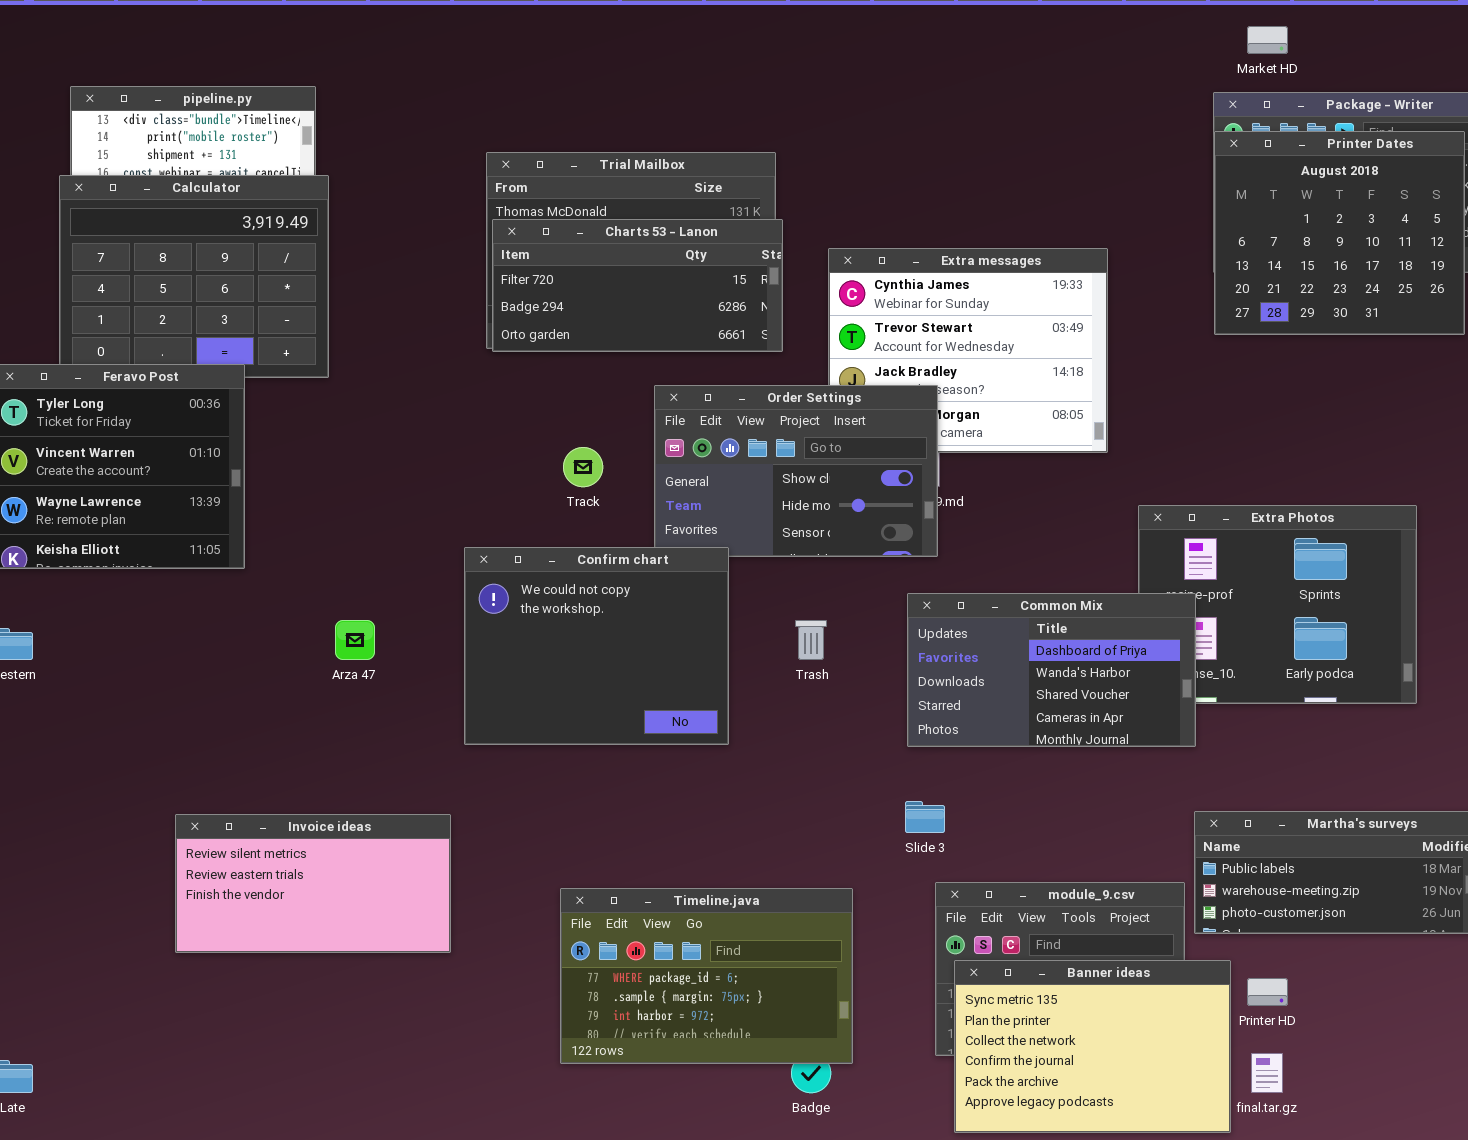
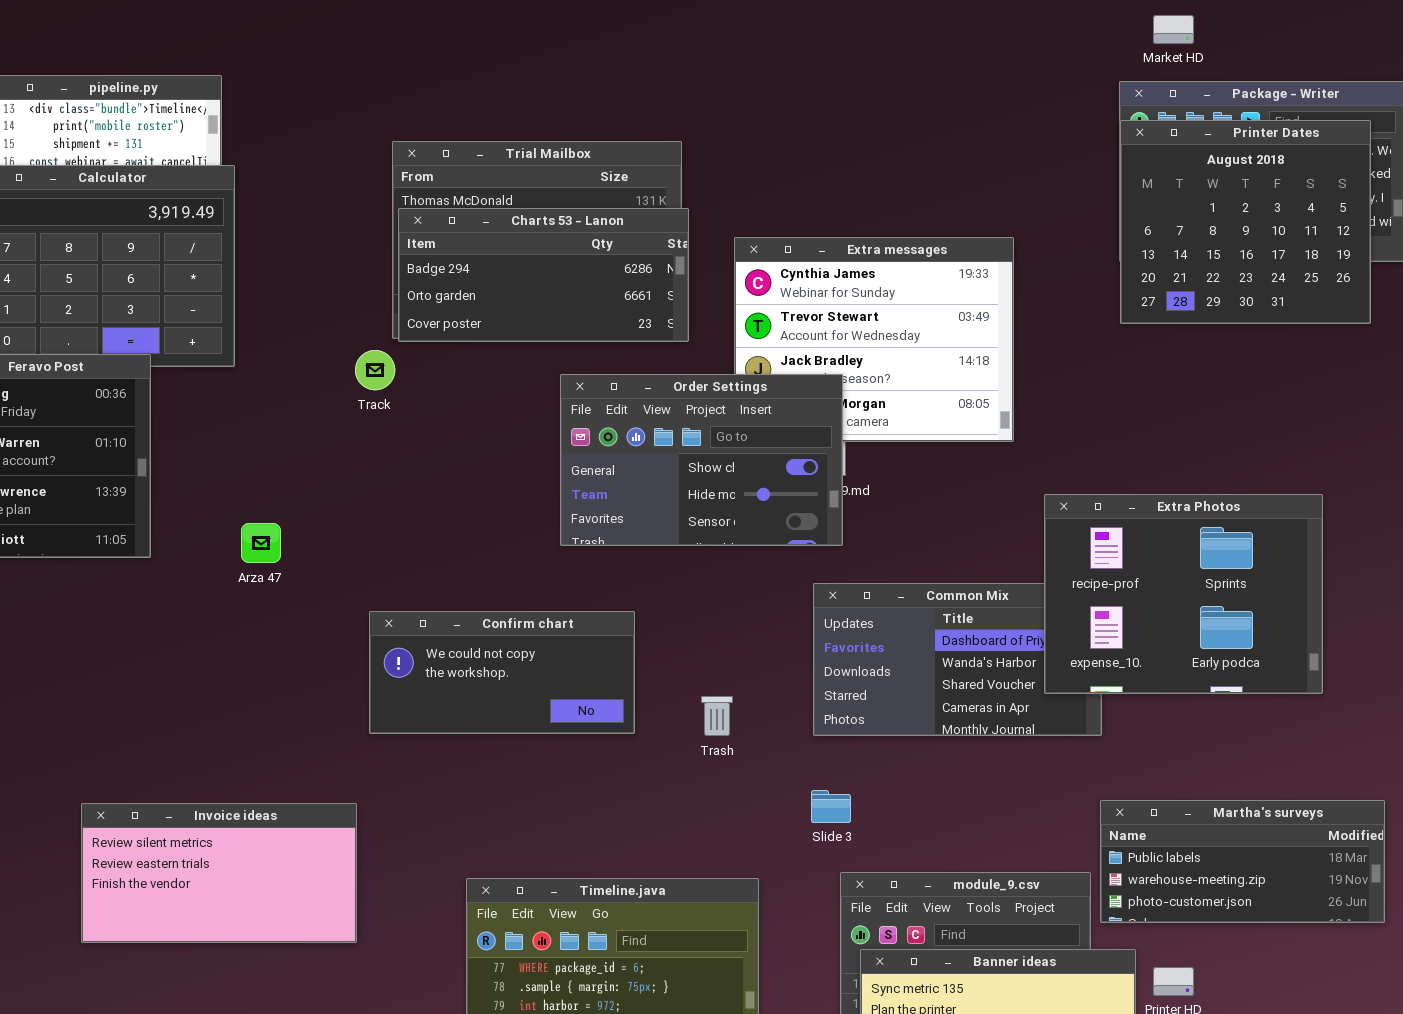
Charts 53 - Lanon: [492,219,783,352] -> [398,208,689,342], scrolled down 1 row
Track: [563,447,603,487] -> [355,350,395,390], moved
Extra Photos: [1138,505,1417,704] -> [1044,494,1323,694], raised
Confirm chart: [464,547,729,745] -> [369,611,635,734], resized
Arza 47: [335,620,375,660] -> [241,523,281,563], moved
Trash: [795,620,827,660] -> [701,696,733,736], moved

